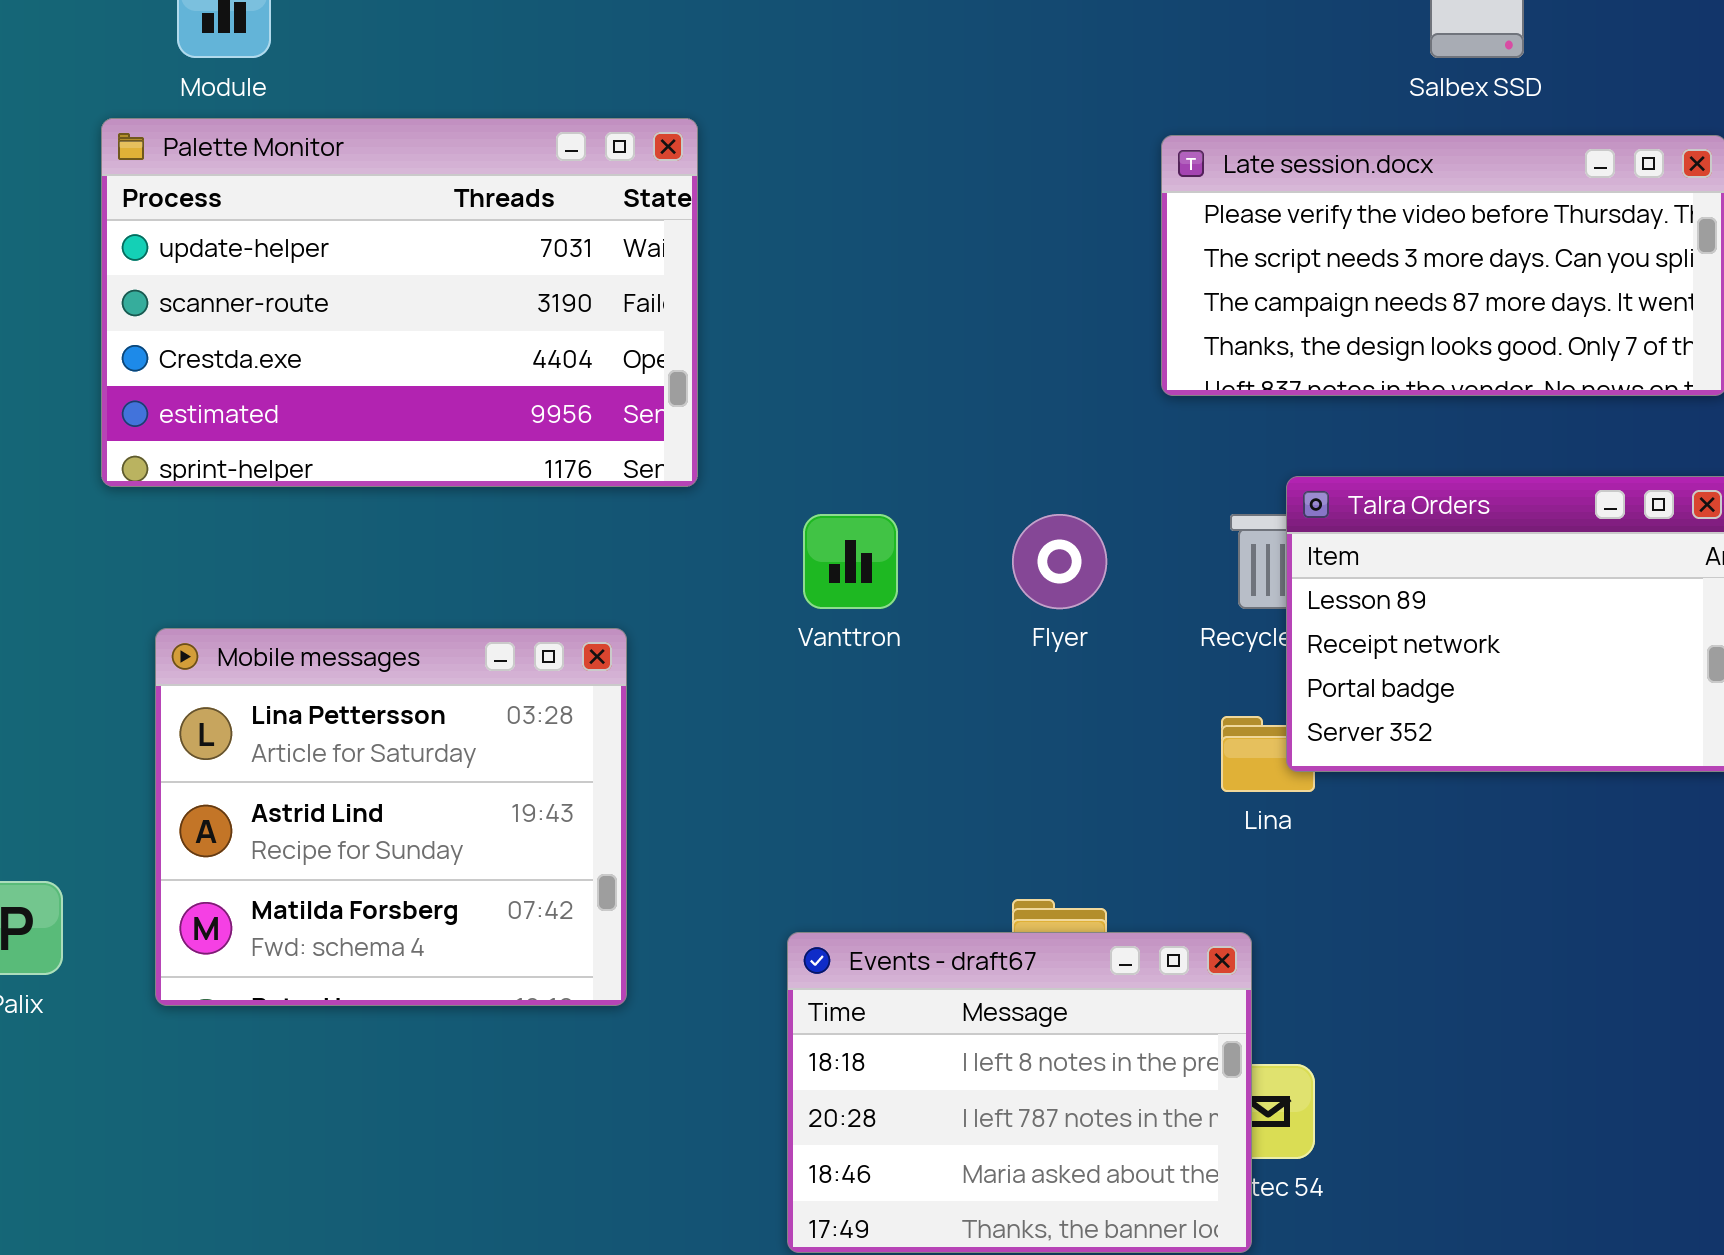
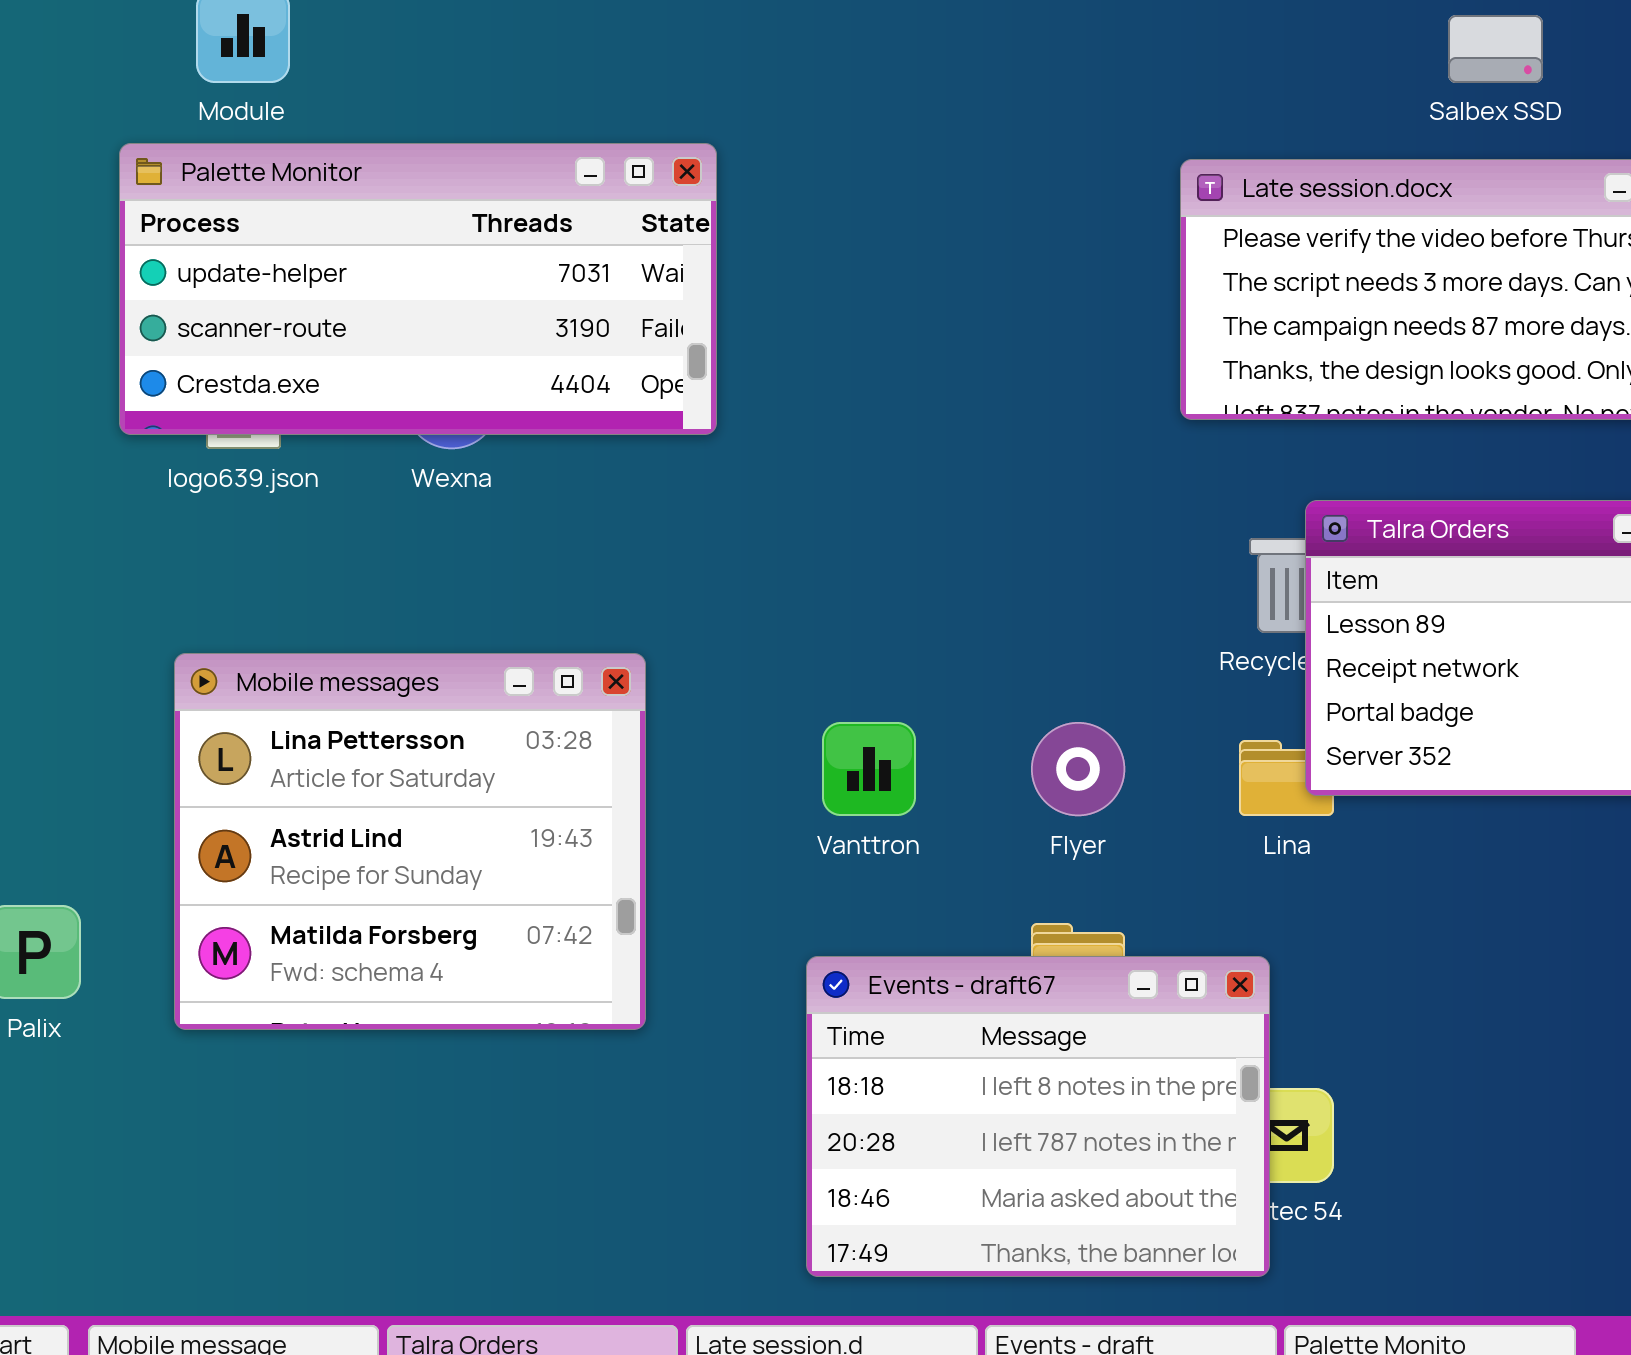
Palette Monitor: [101,118,698,487] -> [119,143,717,435], resized
Vanttron: [803,514,898,609] -> [822,722,916,816], moved
Flyer: [1012,514,1107,609] -> [1031,722,1125,816], moved

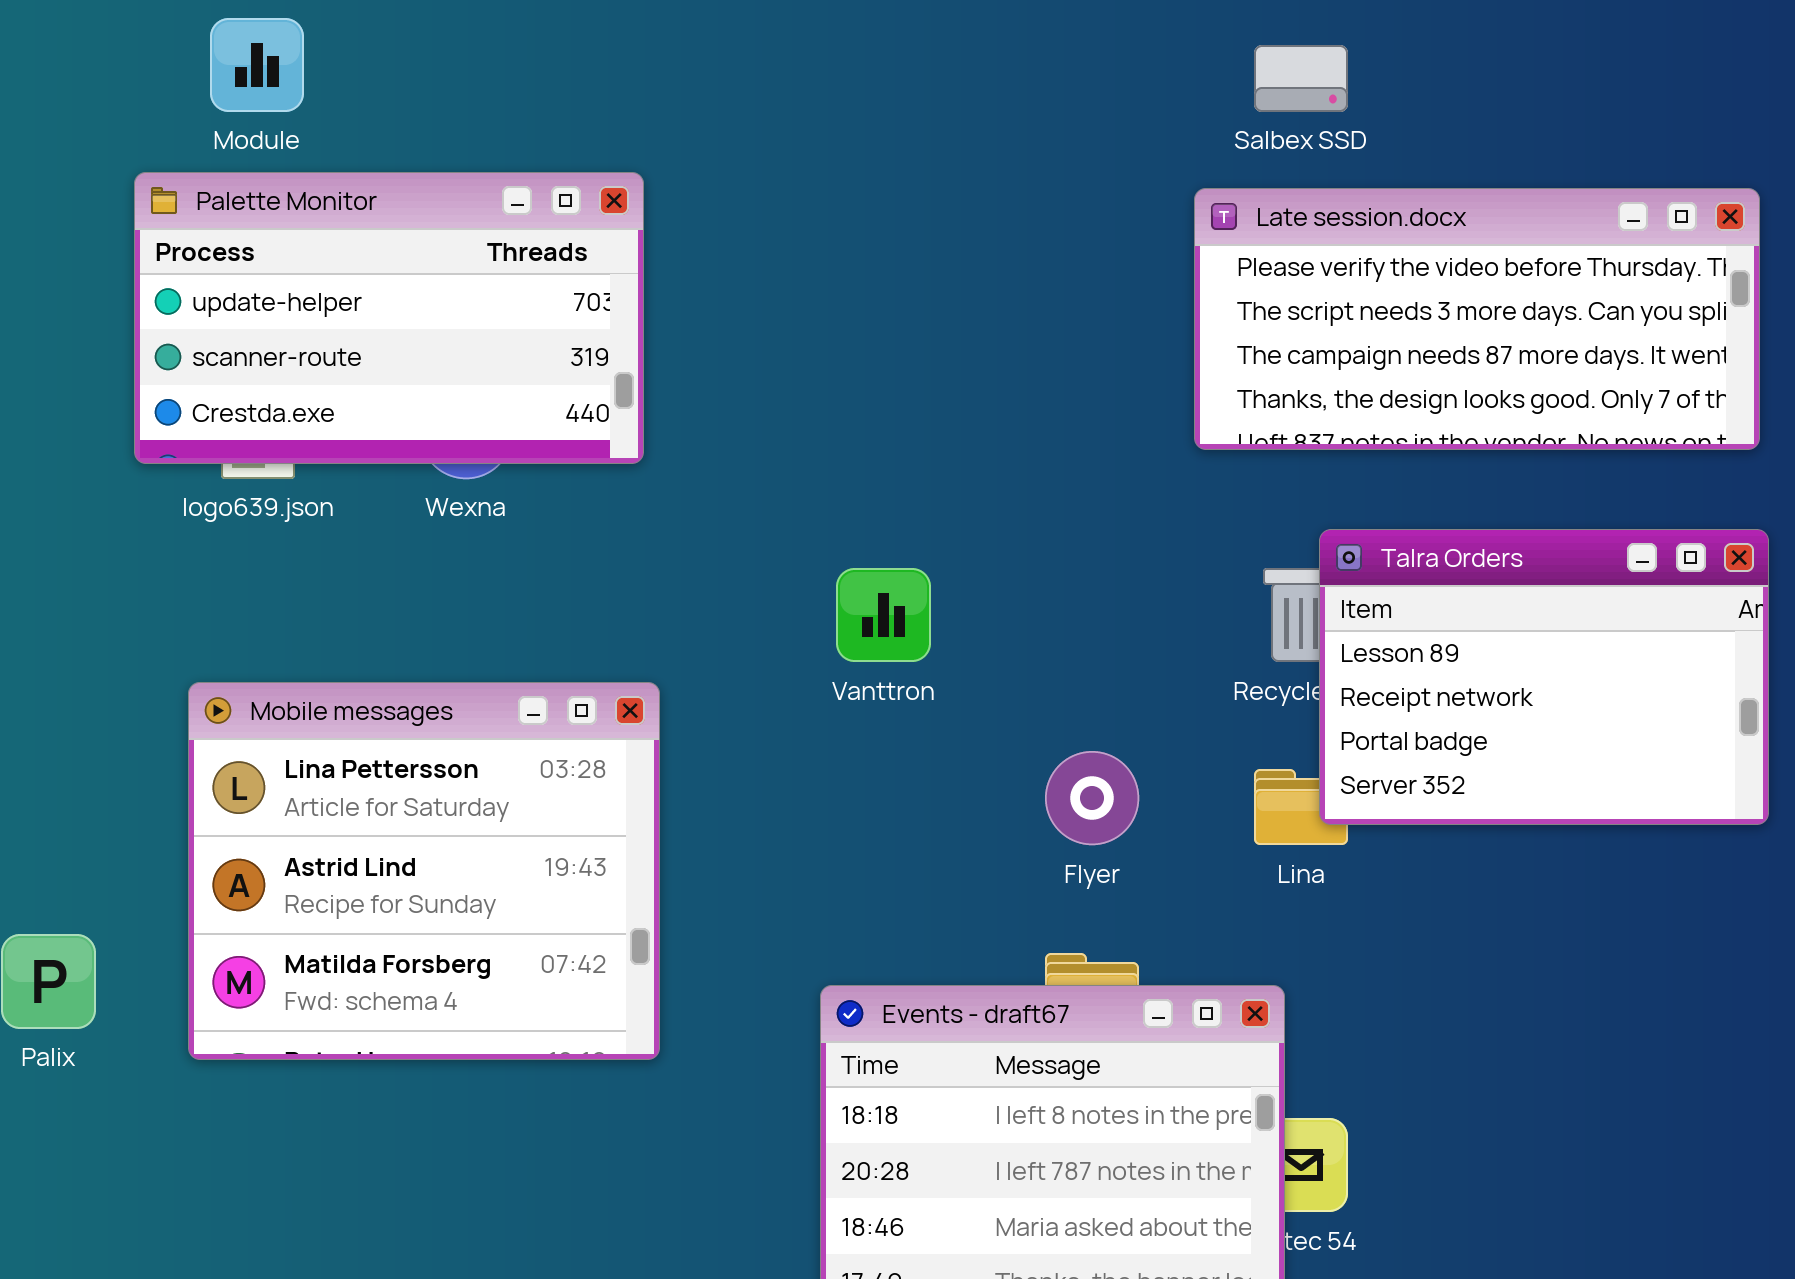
Salbex SSD: [1448,15,1543,83] -> [1254,45,1348,112], moved
Palette Monitor: [119,143,717,435] -> [134,172,644,464], resized
Vanttron: [822,722,916,816] -> [836,568,931,662], moved

